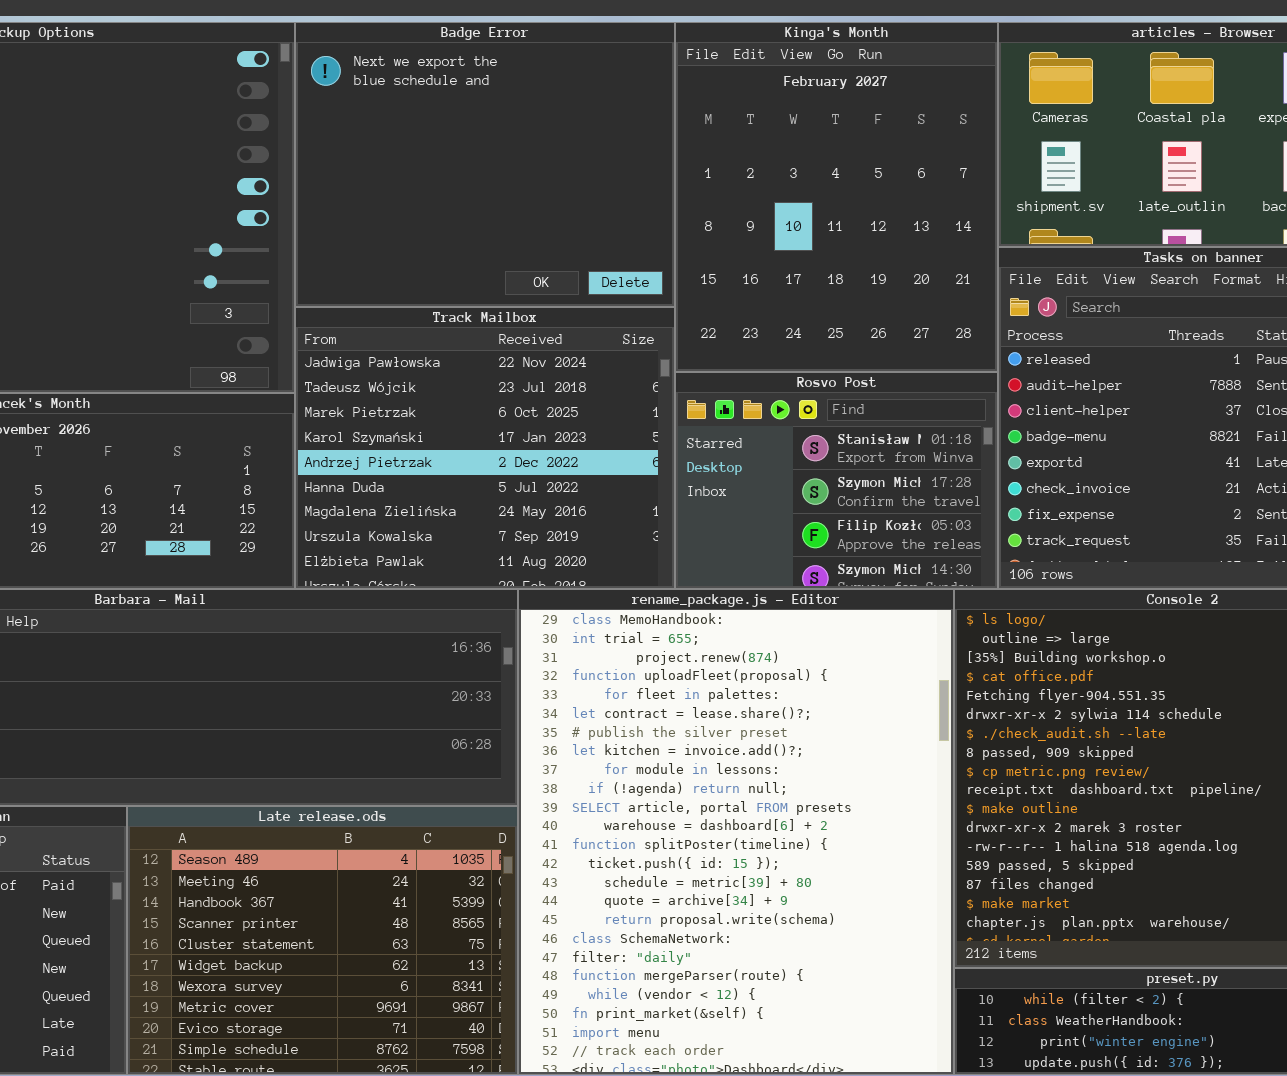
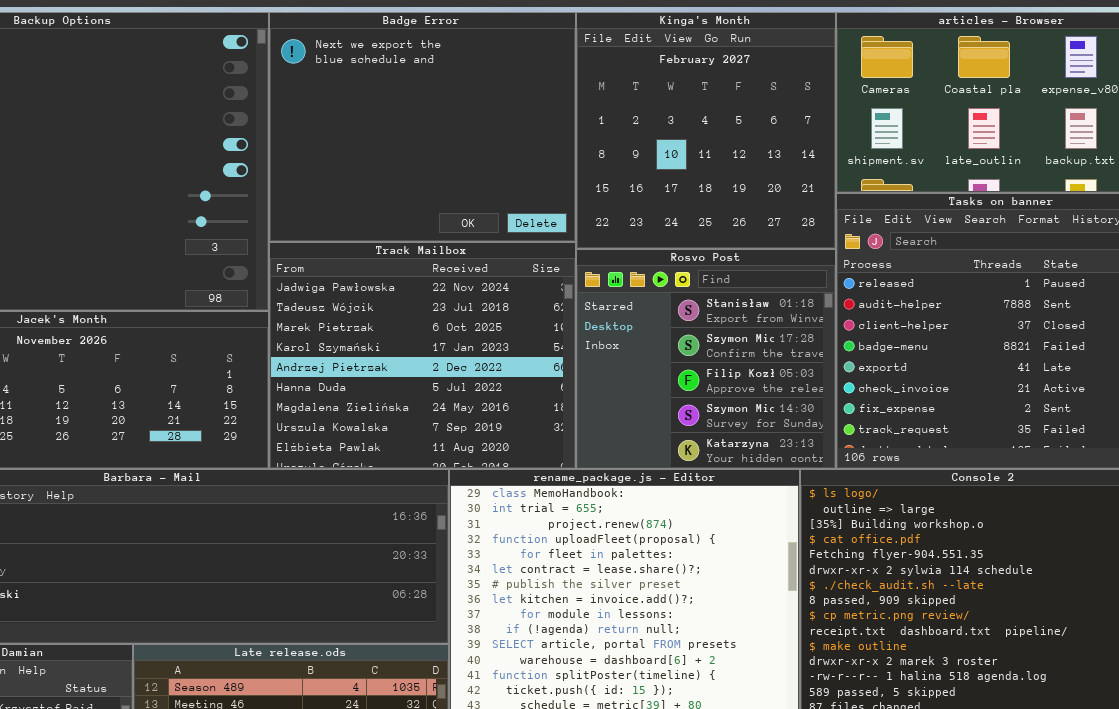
Kinga's Month: [675,22,998,372] -> [576,12,836,249], resized
Rosvo Post: [675,372,998,589] -> [576,249,836,469], resized

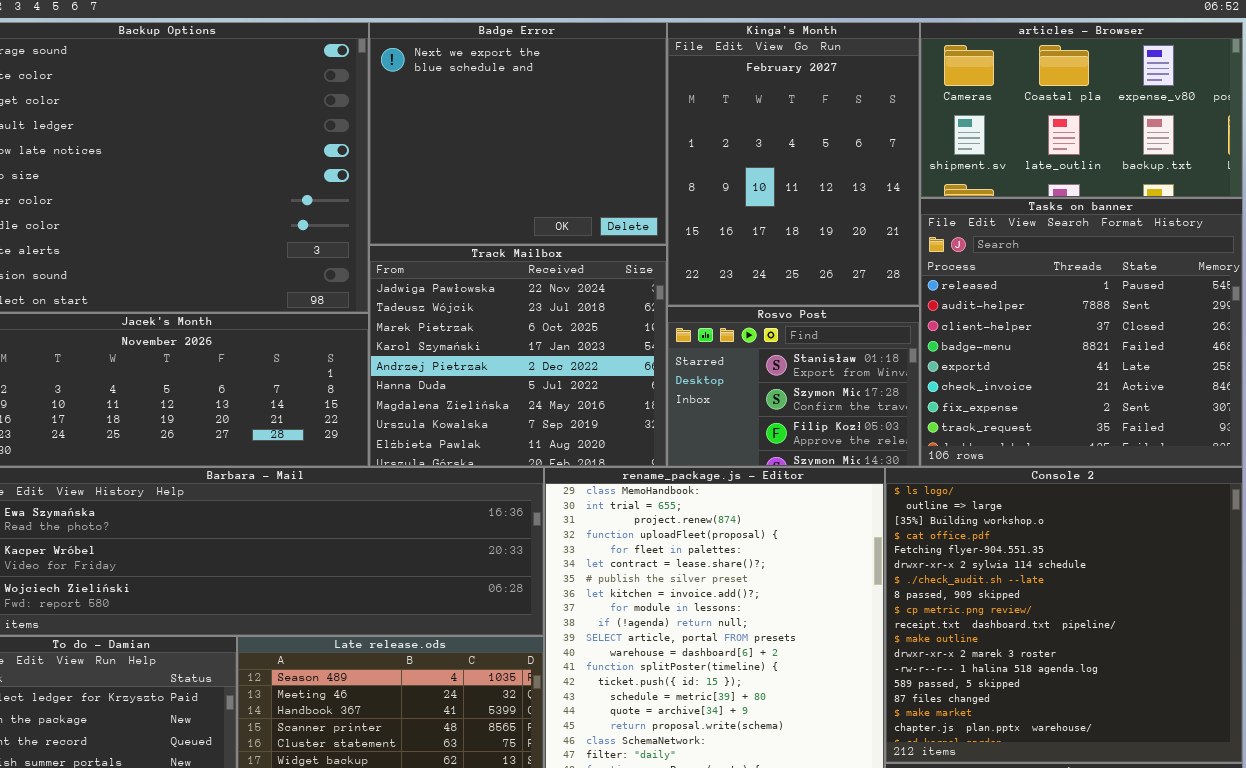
Kinga's Month: [576,12,836,249] -> [667,22,920,306], resized
Rosvo Post: [576,249,836,469] -> [667,306,920,467], resized

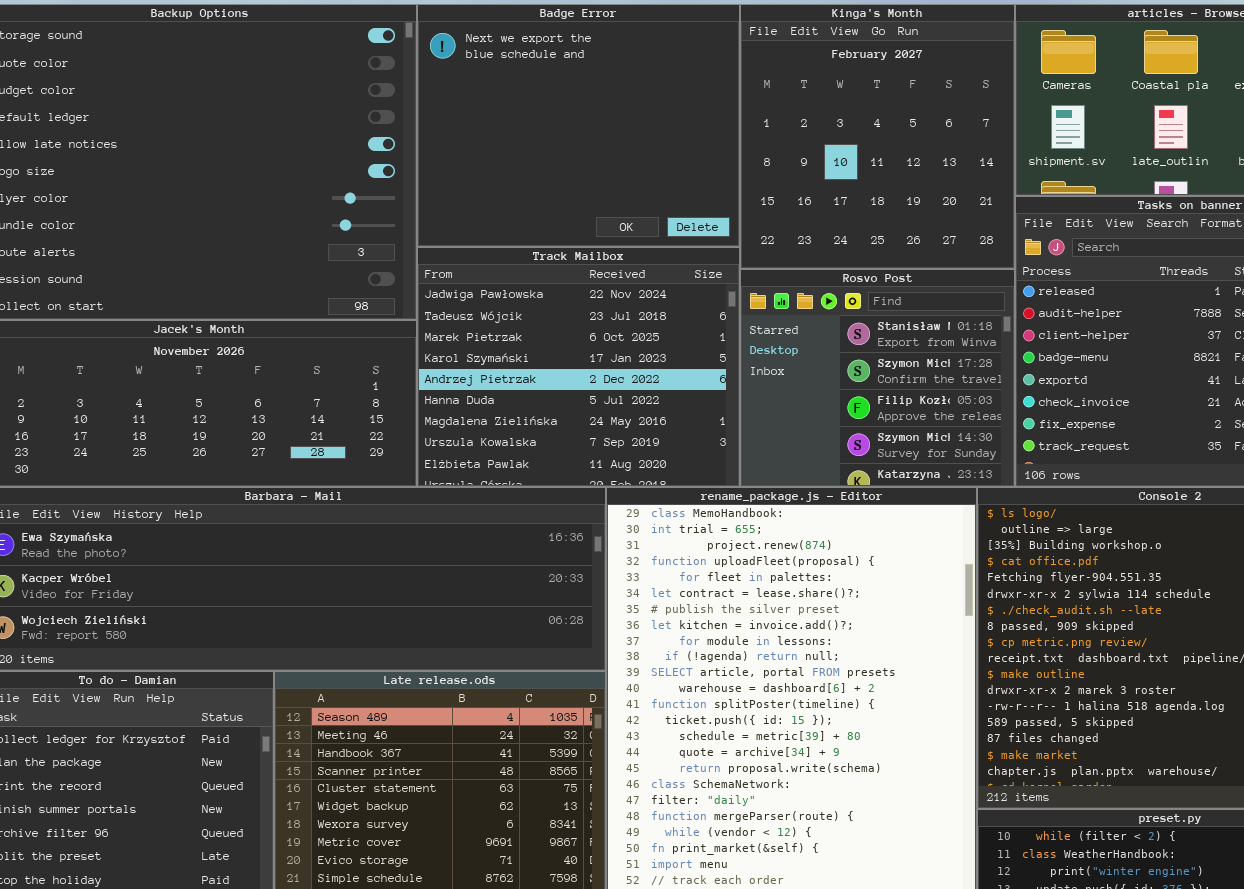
Kinga's Month: [667,22,920,306] -> [740,4,1015,269], resized
Rosvo Post: [667,306,920,467] -> [740,269,1015,487], resized

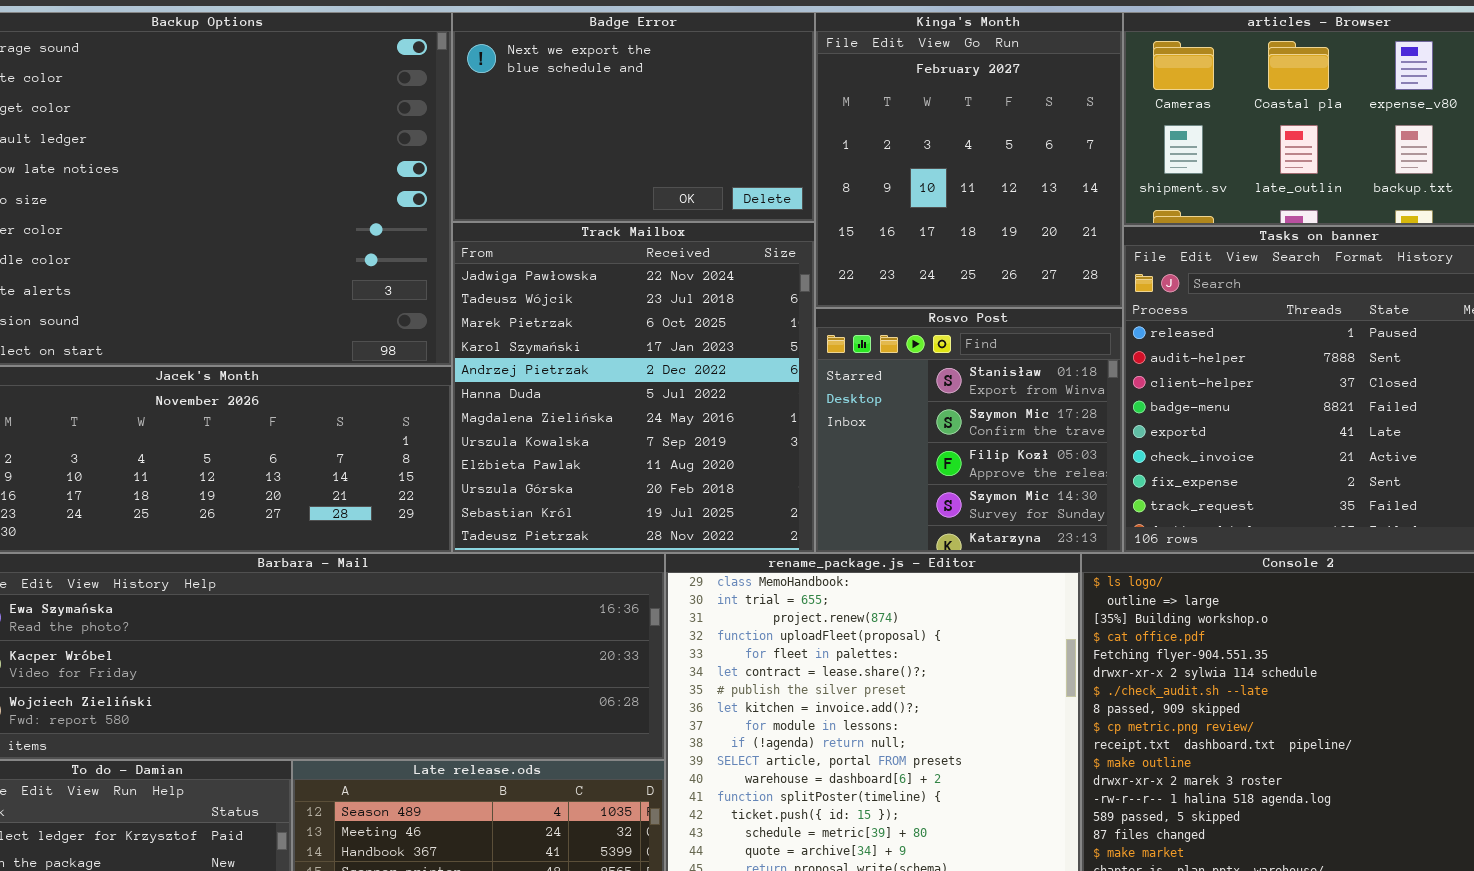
Badge Error: [417,4,740,247] -> [452,12,815,222], resized
Track Mailbox: [417,247,740,487] -> [452,222,815,553], resized

